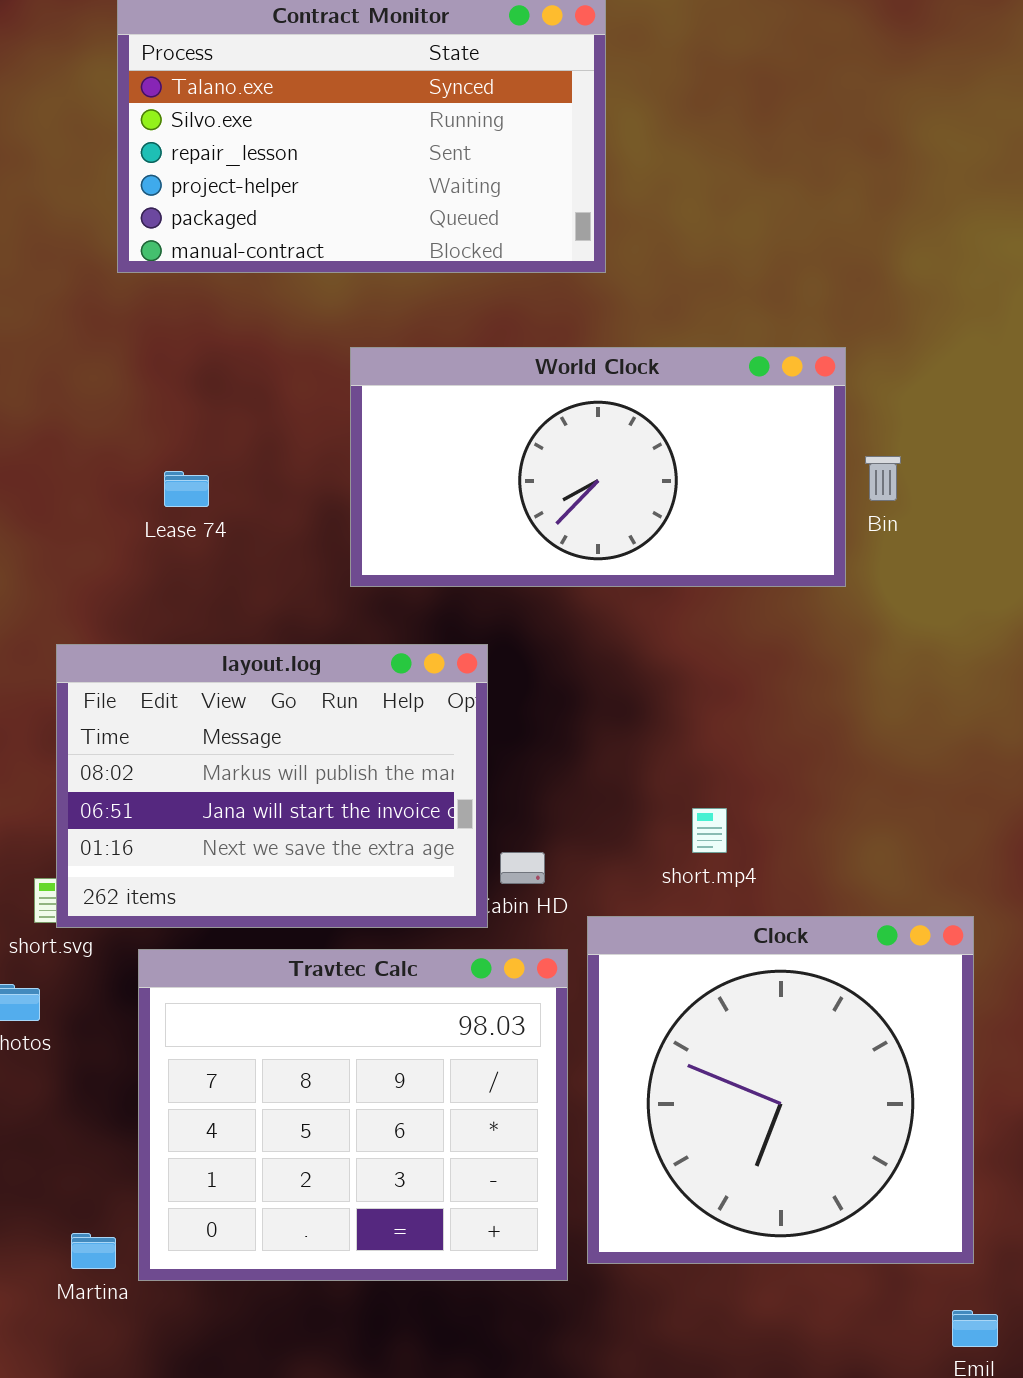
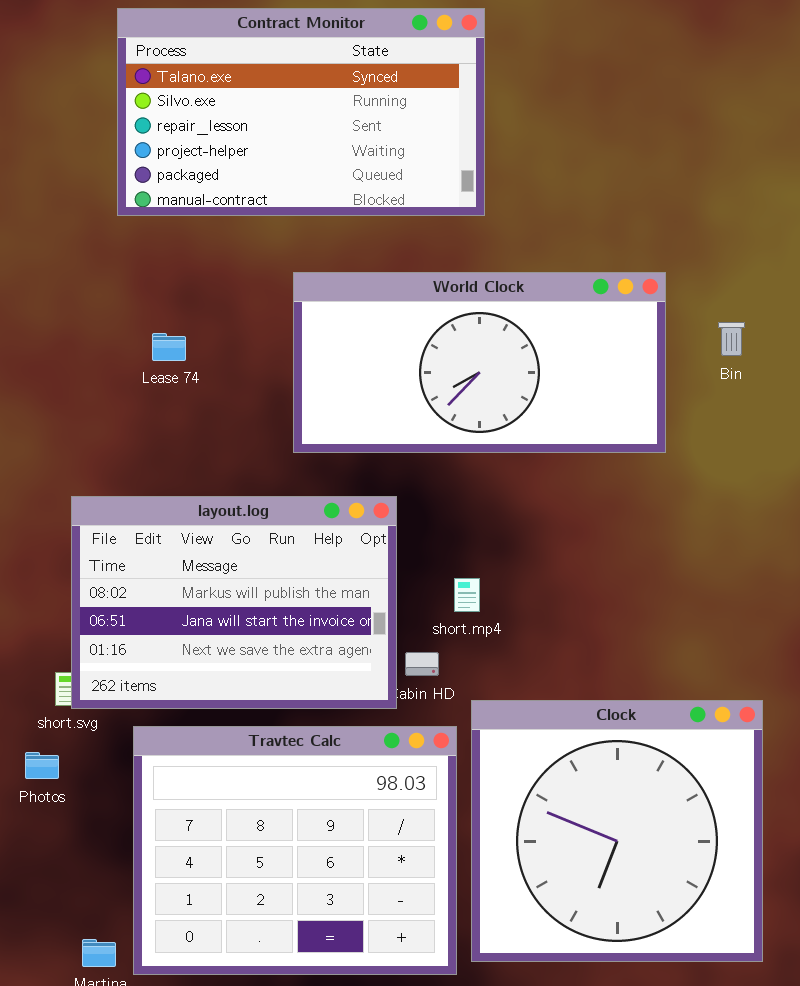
Bin: [865,456,901,501] -> [718,322,745,356], moved
Lease 74: [164,471,209,507] -> [152,333,186,361], moved
short.mp4: [692,808,727,853] -> [454,578,480,612], moved

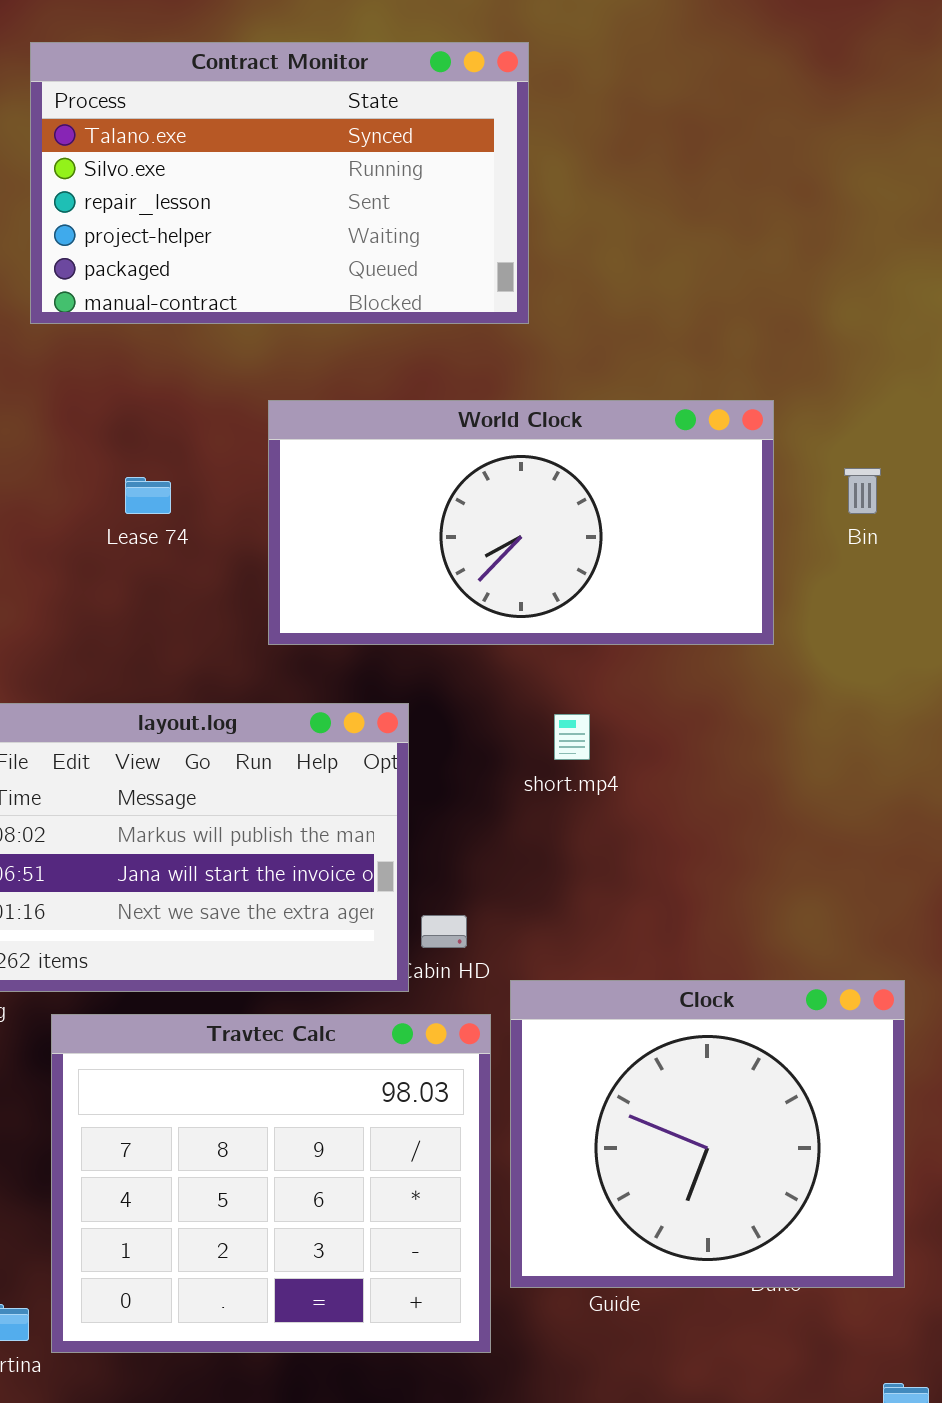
Lease 74: [152,333,186,361] -> [125,477,171,514], moved
short.mp4: [454,578,480,612] -> [554,714,590,760], moved
Clock: [471,700,763,962] -> [510,980,905,1288], resized

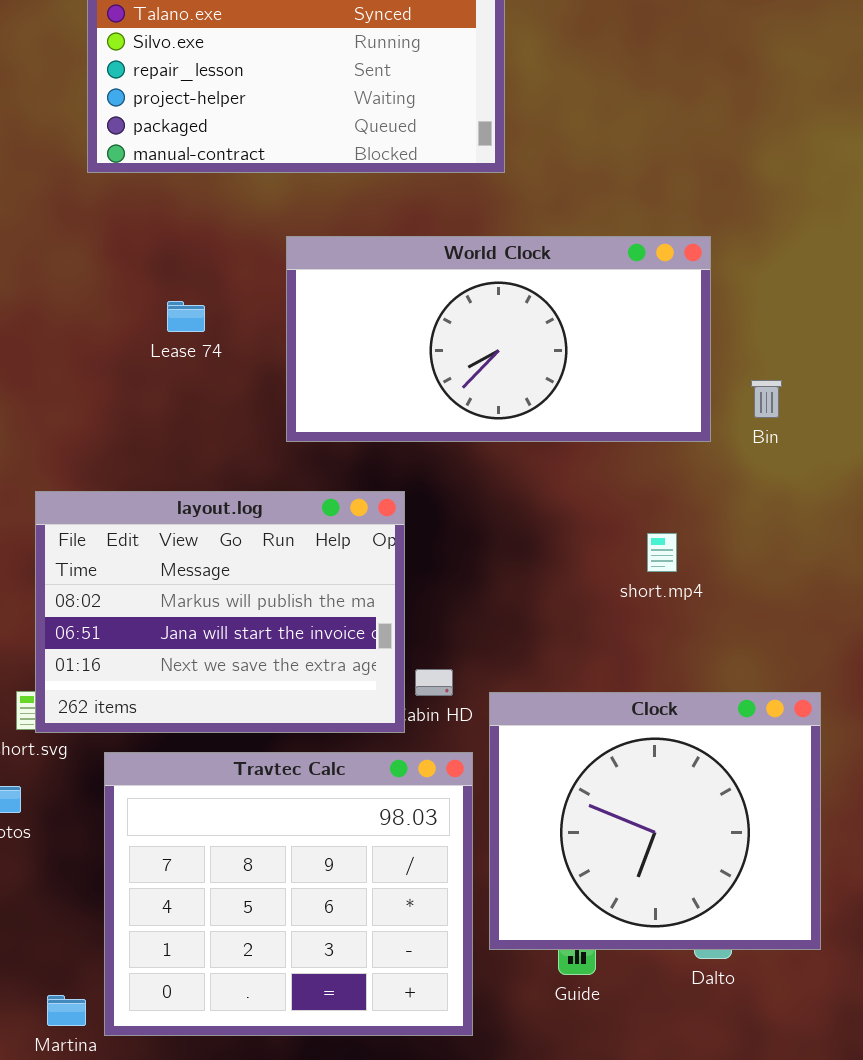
Bin: [844,468,881,514] -> [751,380,782,418], moved
short.mp4: [554,714,590,760] -> [647,533,677,572], moved
Clock: [510,980,905,1288] -> [489,692,821,950], moved

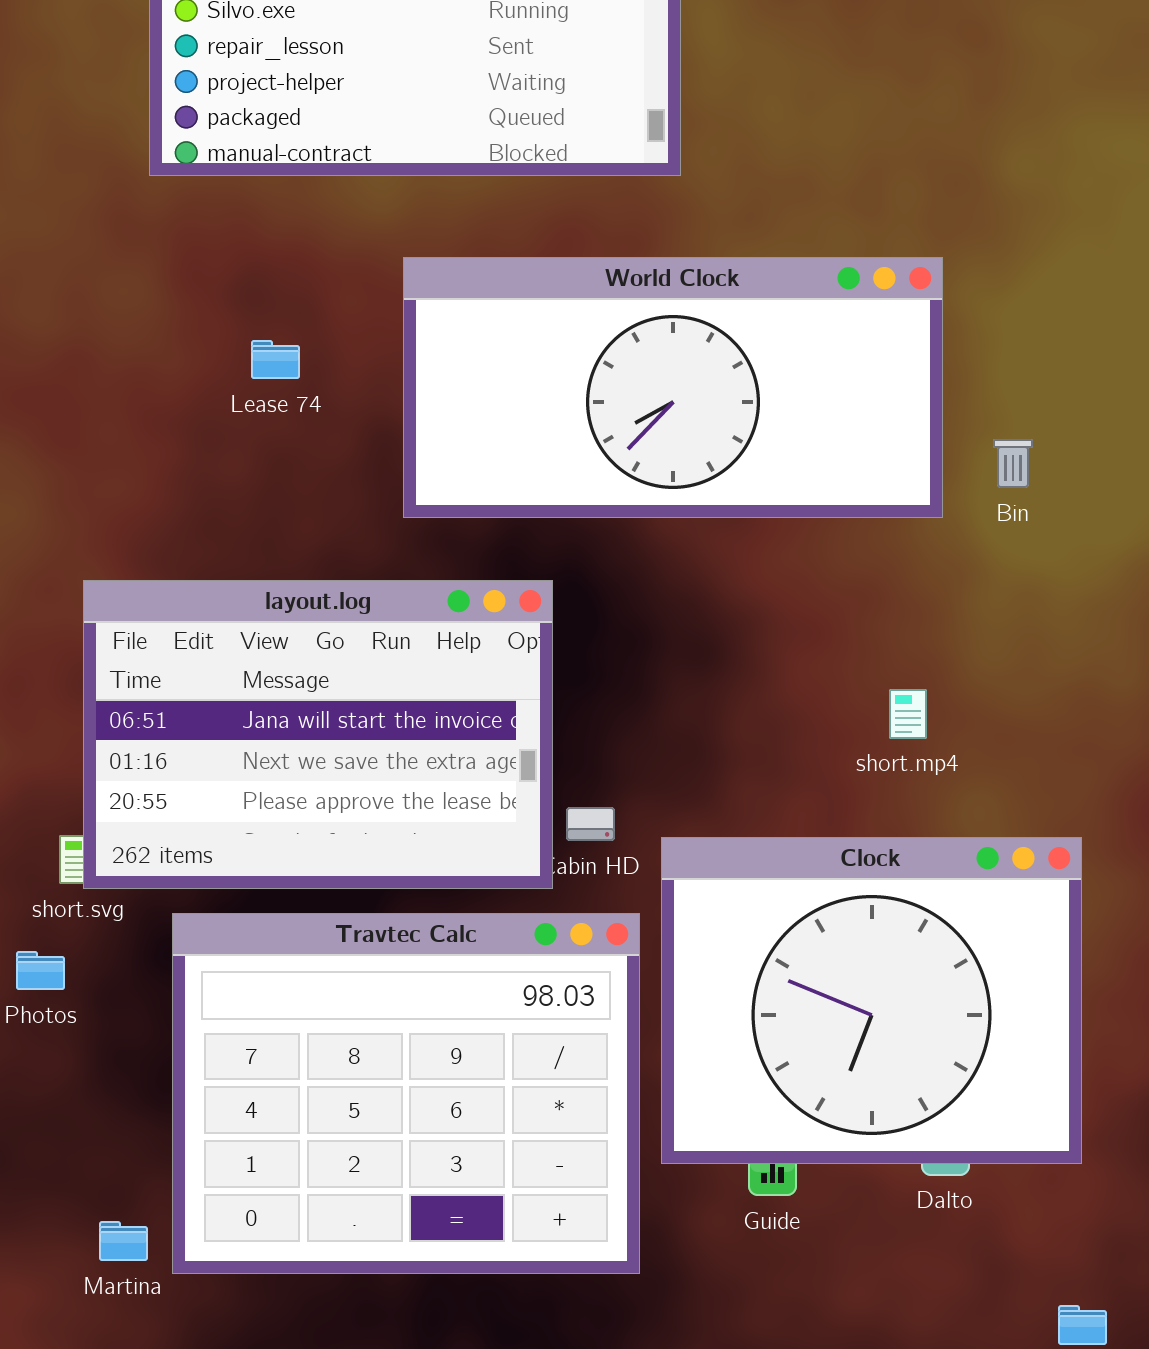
layout.log: [35,491,405,733] -> [83,580,553,889], scrolled down 1 row
short.mp4: [647,533,677,572] -> [889,689,927,739], moved

